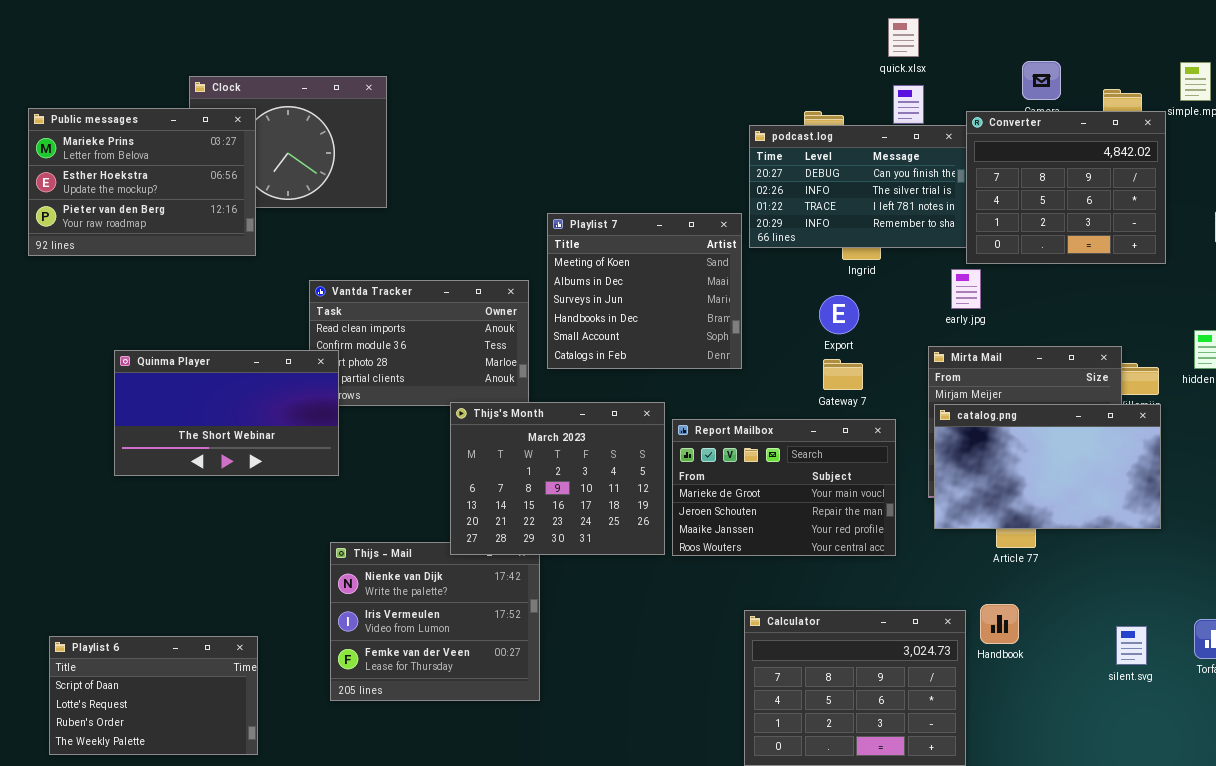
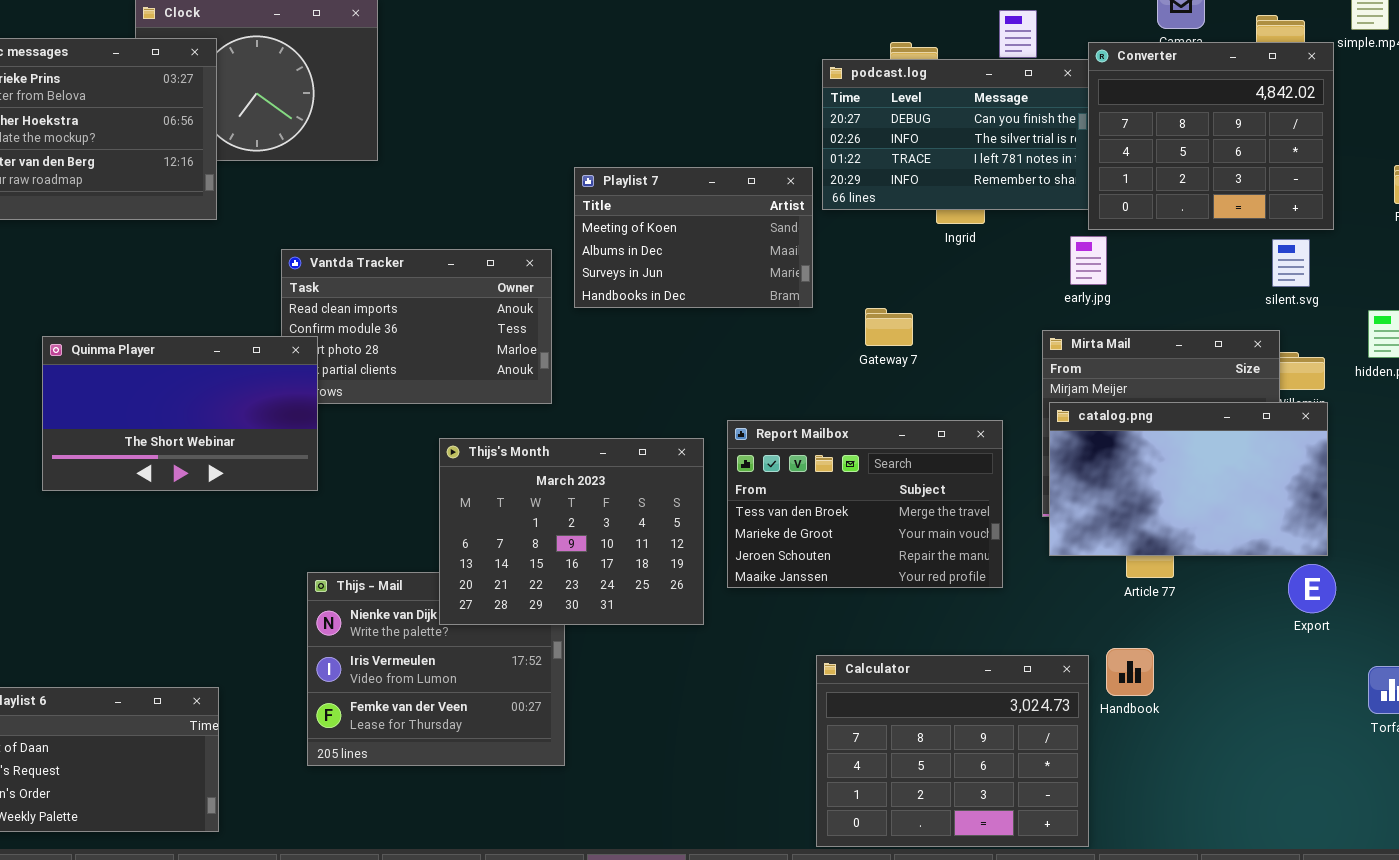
Playlist 7: [547,213,742,369] -> [574,167,813,308], resized
Export: [819,295,859,334] -> [1288,564,1336,613], moved
Gateway 7: [823,359,863,390] -> [865,308,913,346], moved
Thijs's Month: [450,402,665,555] -> [439,438,704,625], moved
Report Mailbox: [672,419,896,556] -> [727,420,1003,588], scrolled up 1 row
silent.svg: [1116,626,1147,665] -> [1272,239,1310,287], moved

